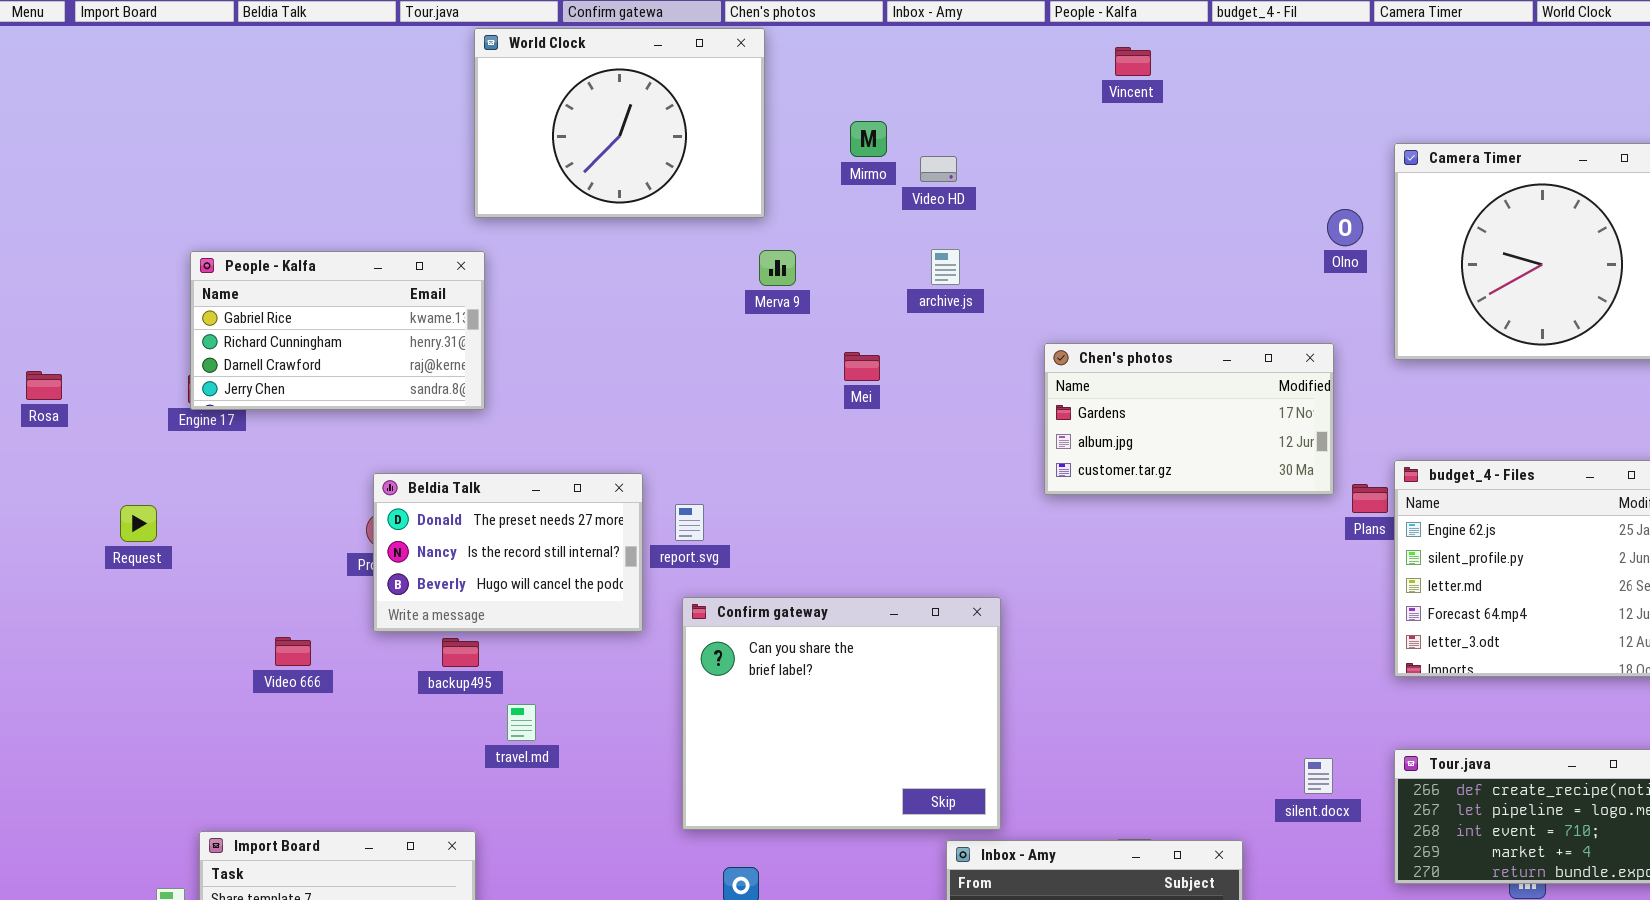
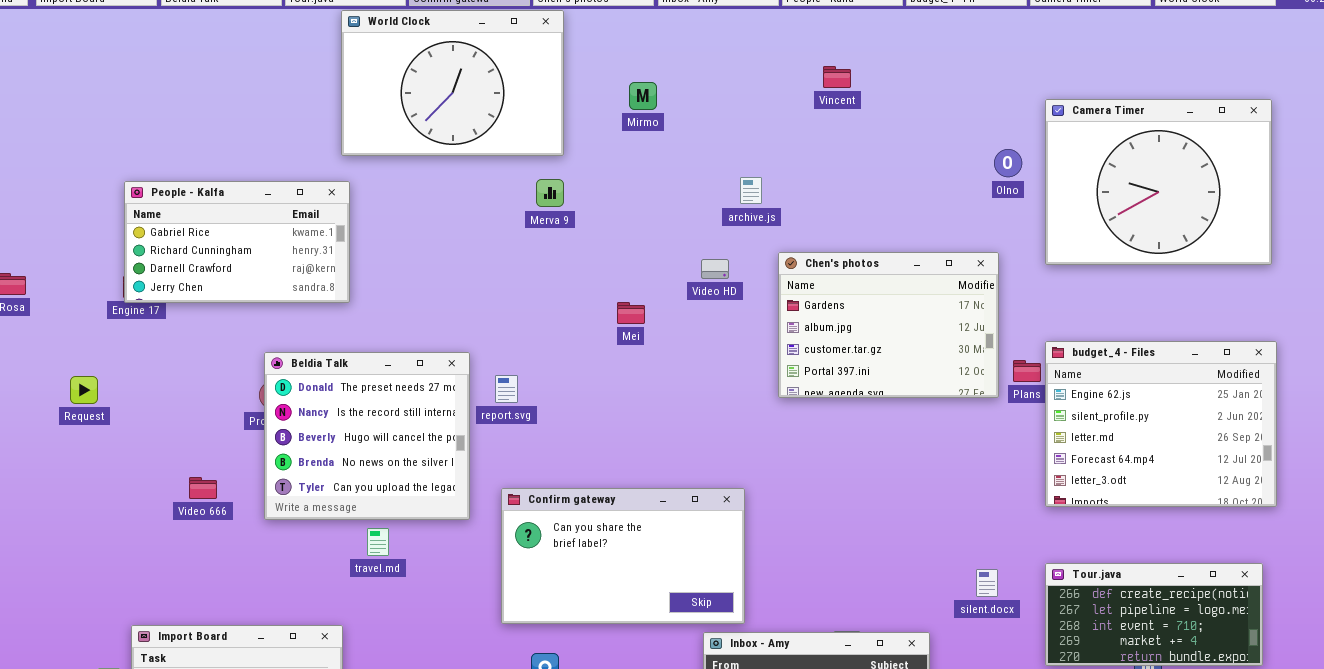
Vincent: [1115,47,1151,76] -> [823,66,851,88], moved
Video HD: [920,156,957,182] -> [701,259,729,279], moved
archive.js: [931,249,960,285] -> [740,177,762,204], moved
Merva 9: [759,250,796,286] -> [536,179,564,207], moved
Chen's photos: [1044,343,1334,495] -> [778,252,999,398], resized
Mei: [844,352,880,381] -> [617,302,645,324], moved
Beldia Talk: [373,473,643,632] -> [264,352,470,520], resized
Confirm gateway: [682,597,1001,830] -> [501,488,745,624], resized

